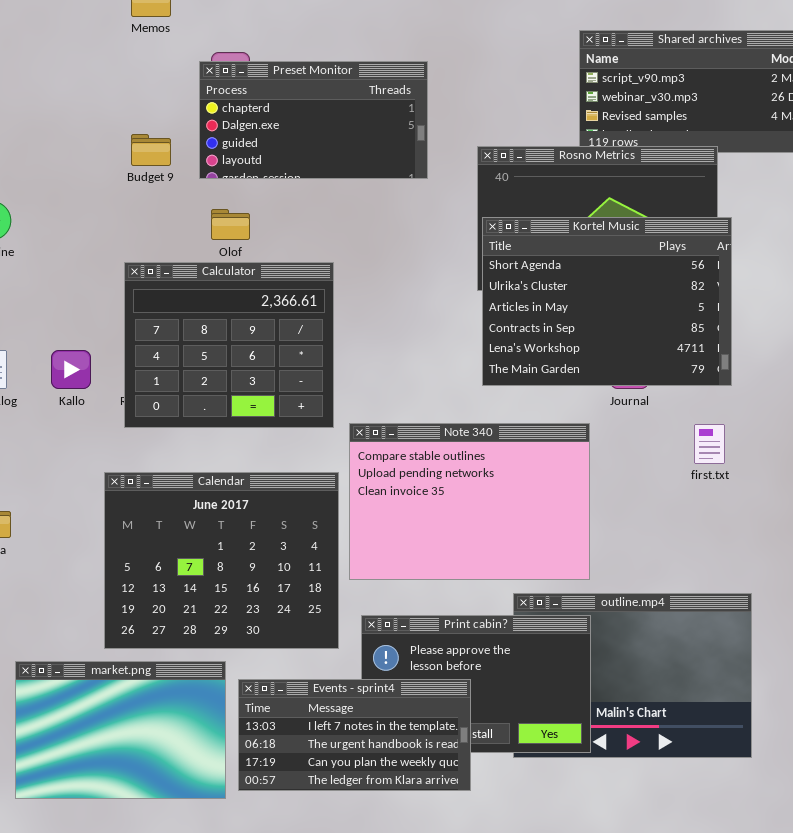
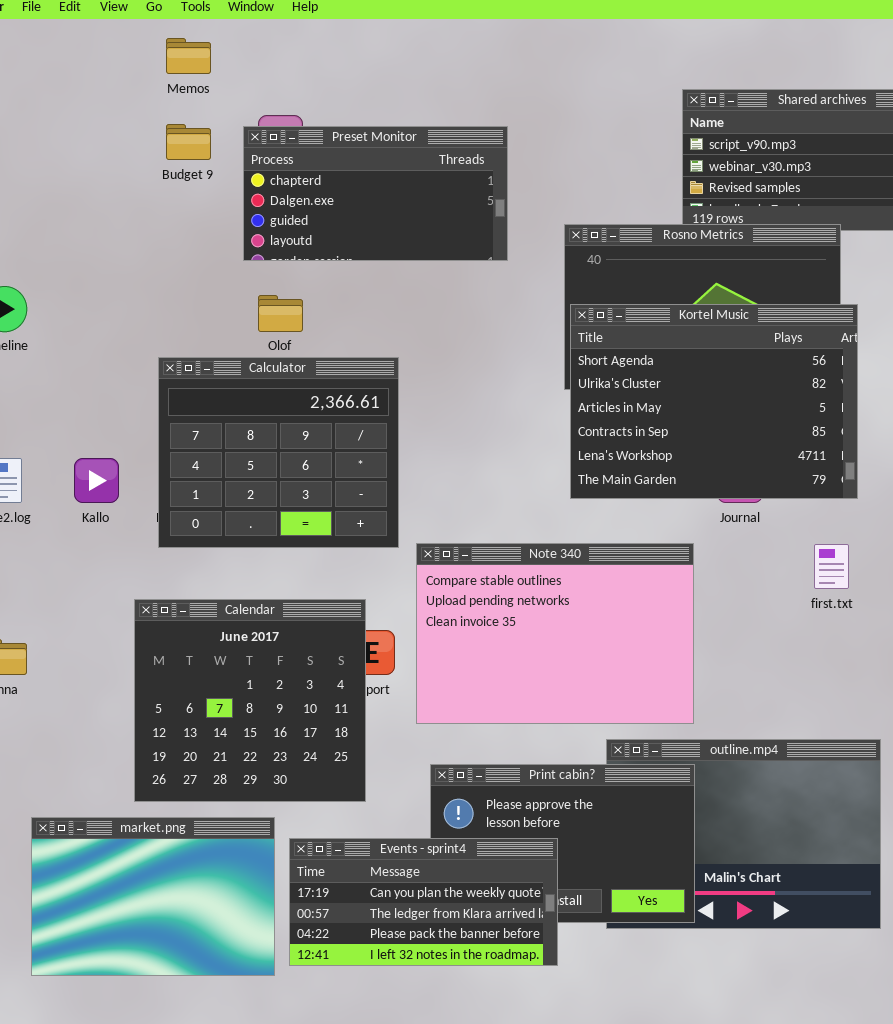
Budget 9: [131,134,171,166] -> [166,124,211,160], moved
Calendar: [104,472,339,649] -> [134,599,366,802], resized
Events - sprint4: [238,679,471,791] -> [289,838,558,966], scrolled down 2 rows

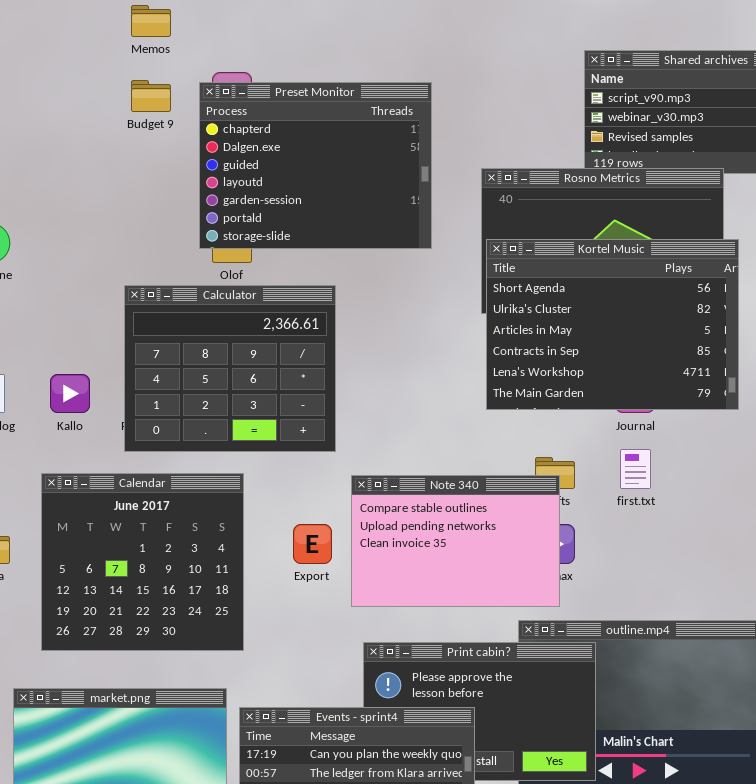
Preset Monitor: [243,126,508,261] -> [199,82,432,249], resized
Note 340: [416,543,694,724] -> [351,475,560,607], resized
first.txt: [814,544,849,589] -> [620,449,651,489], moved
Calendar: [134,599,366,802] -> [41,473,244,651], moved

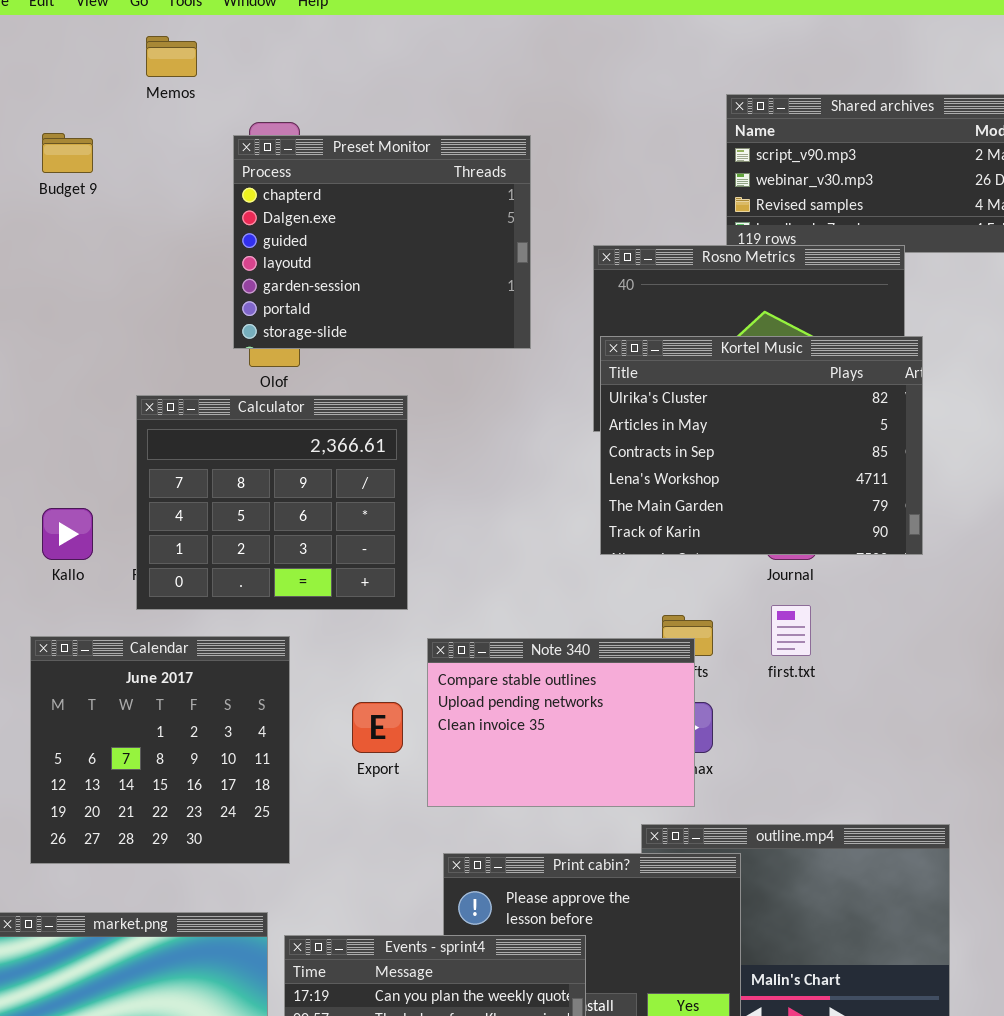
Budget 9: [131,80,171,112] -> [42,133,93,173], moved
Kortel Music: [486,239,739,410] -> [600,336,923,555], scrolled down 1 row

